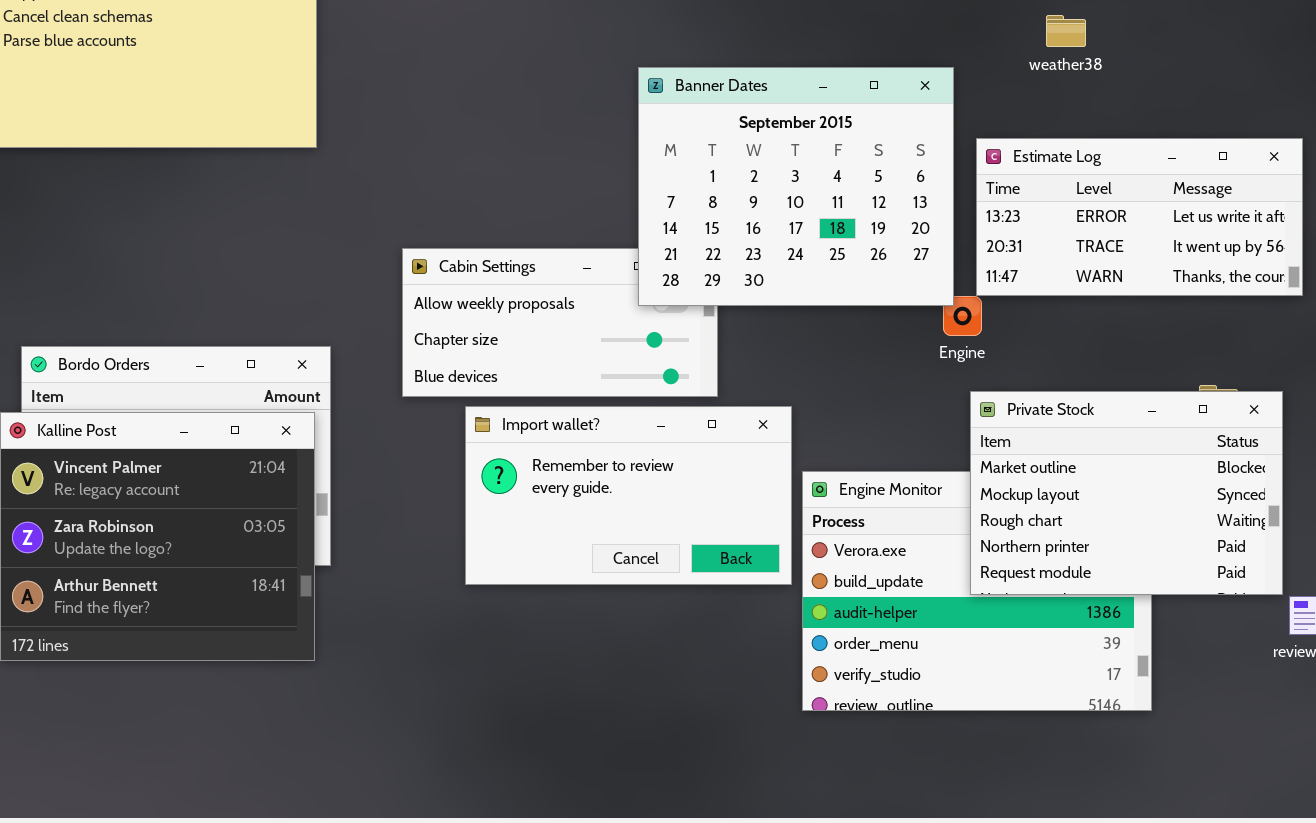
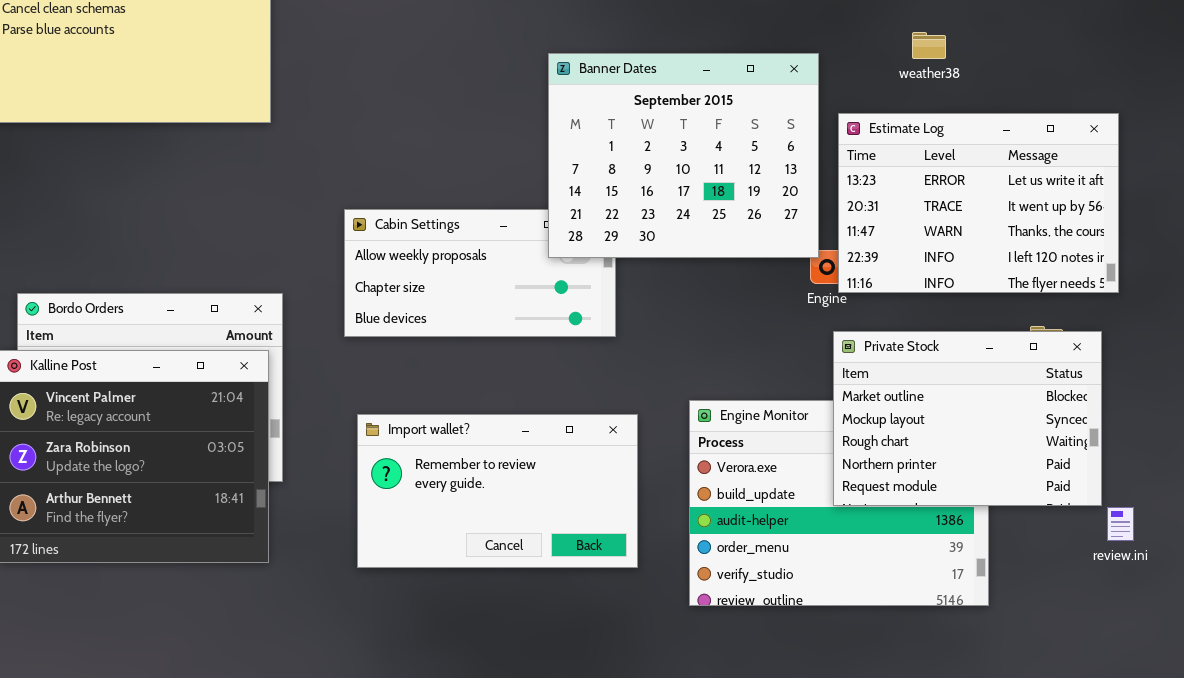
weather38: [1046,15,1086,47] -> [912,32,946,59], moved
Estimate Log: [976,138,1303,296] -> [838,113,1119,293], resized
Import wallet?: [465,406,792,585] -> [357,414,638,568], moved

